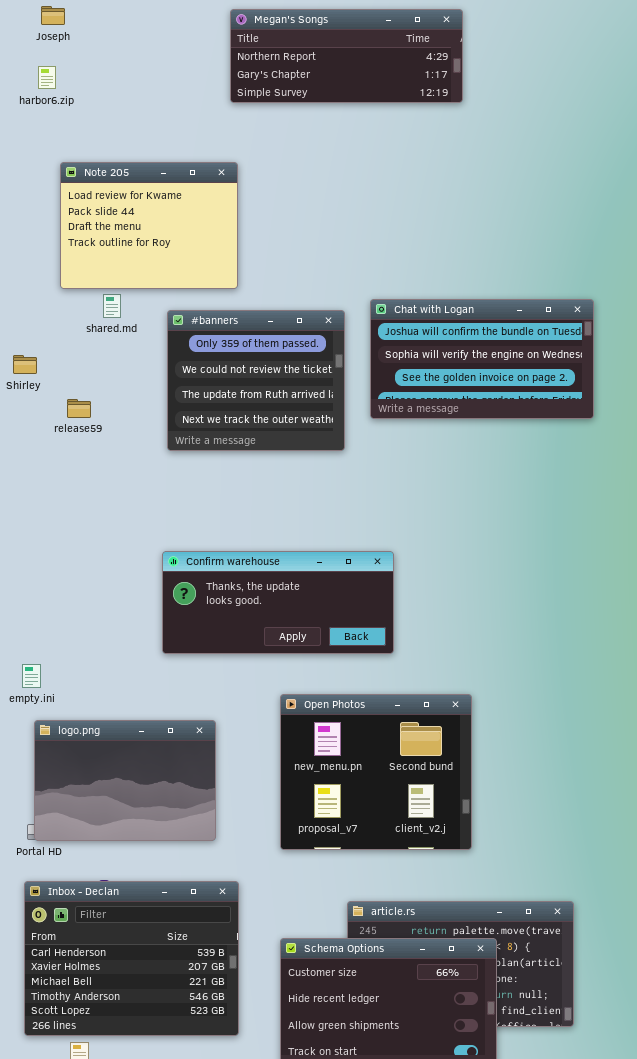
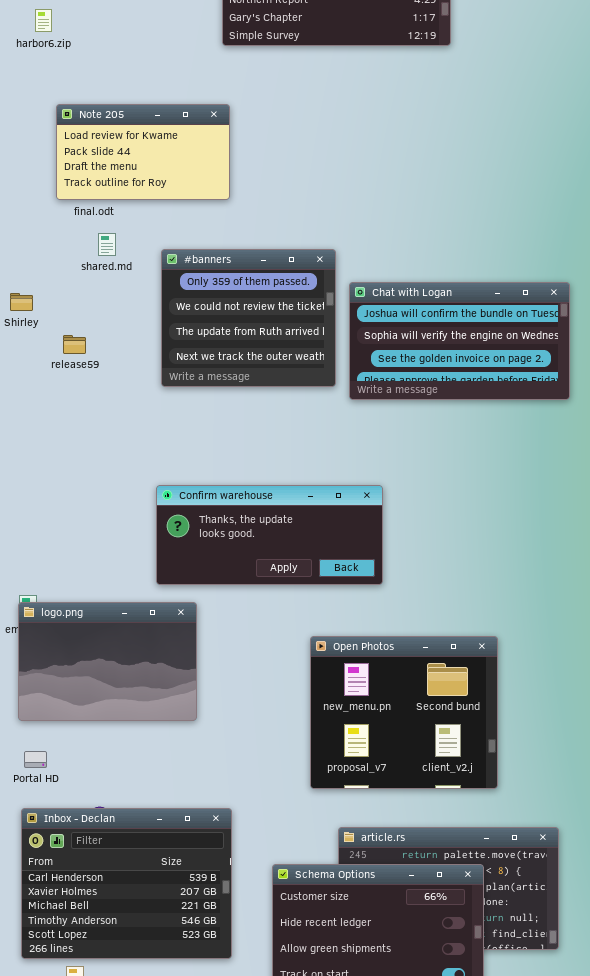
Note 205: [60,162,238,289] -> [56,104,230,200], resized
Chat with Logan: [370,299,594,419] -> [349,282,570,400], moved
Open Photos: [280,694,472,850] -> [310,636,498,789], moved
logo.png: [34,720,216,841] -> [18,602,197,721], moved

